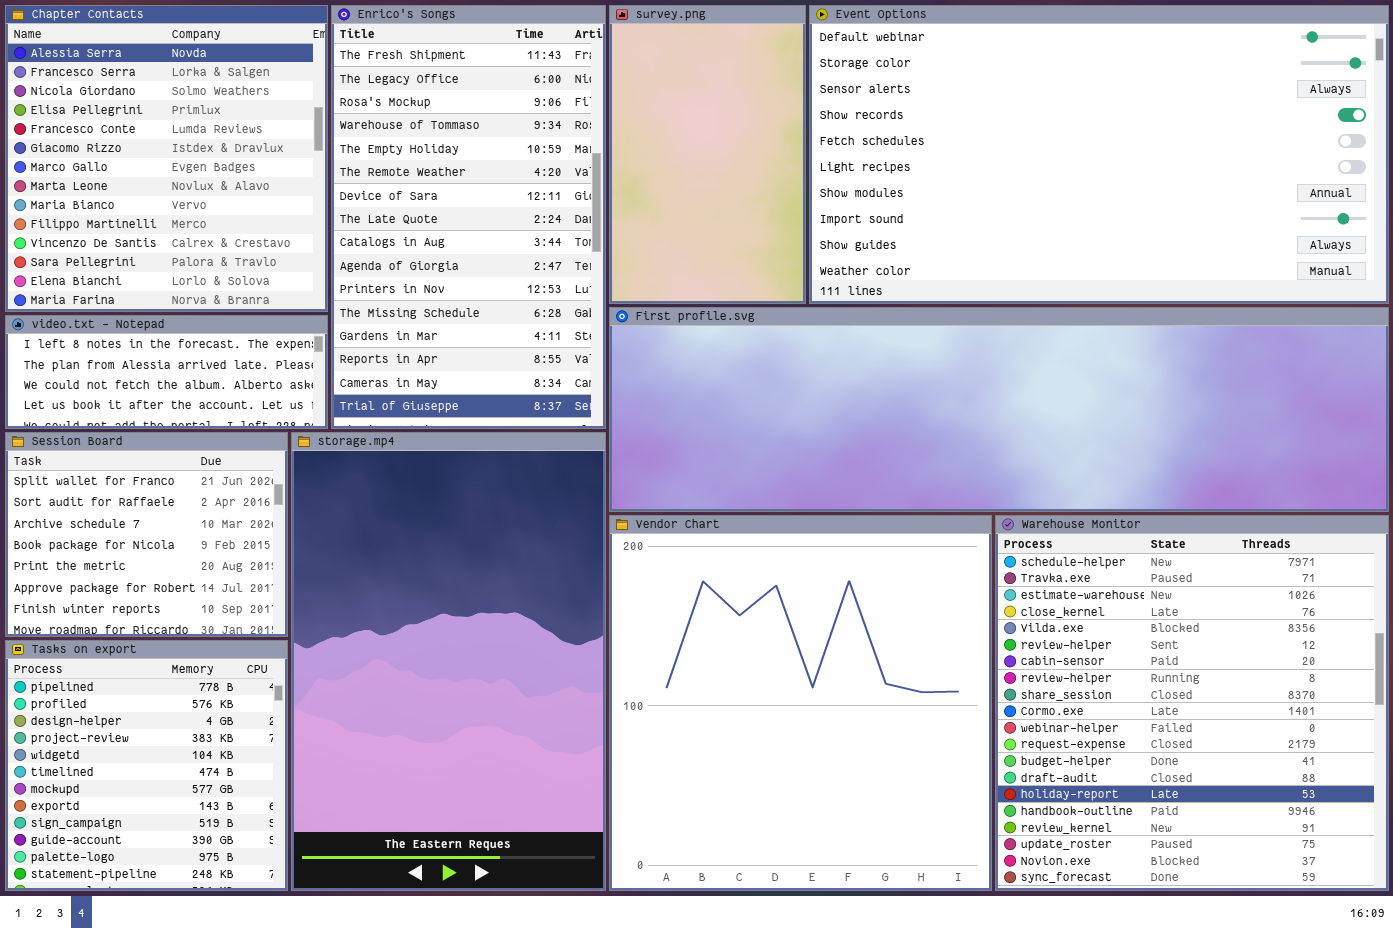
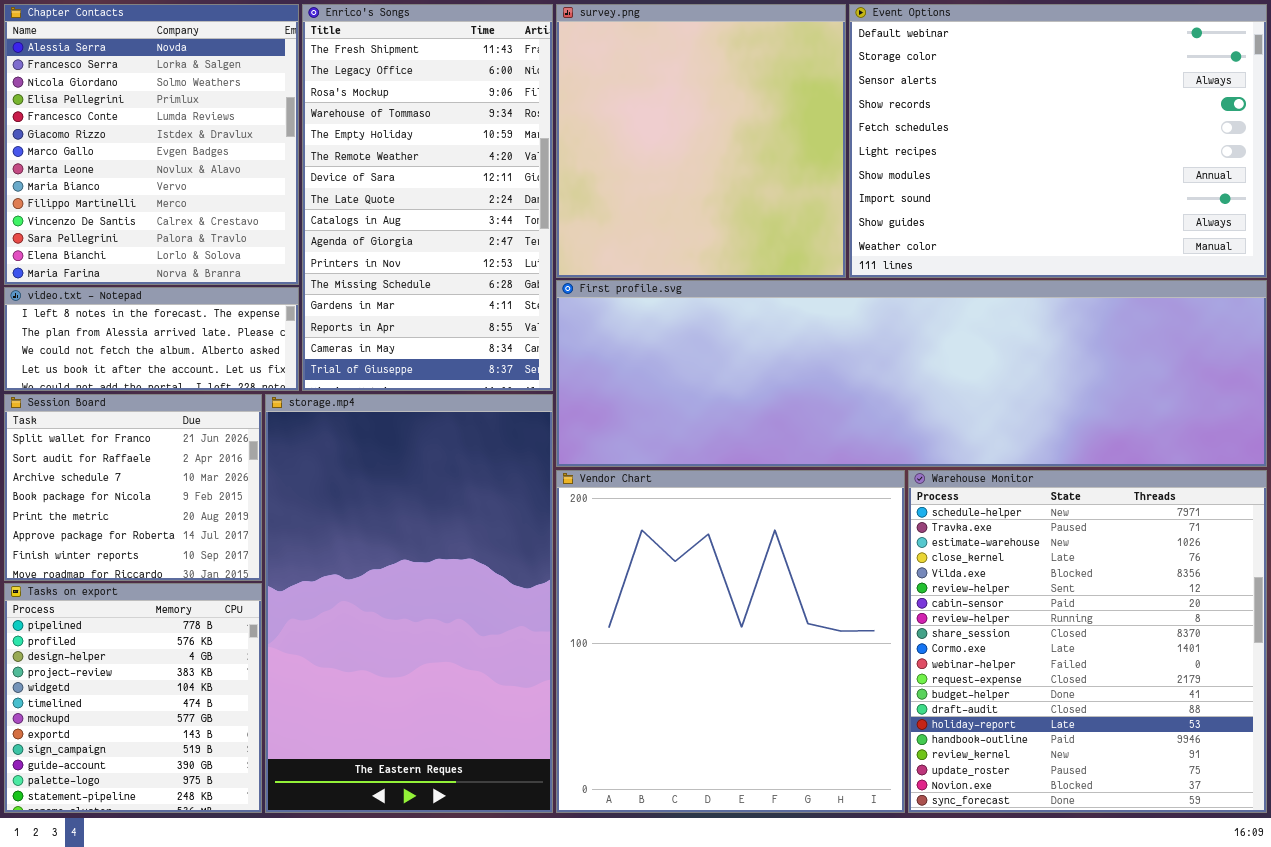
survey.png: [609,5,806,304] -> [556,4,846,278], resized
Event Options: [809,5,1389,304] -> [849,4,1267,278], resized

